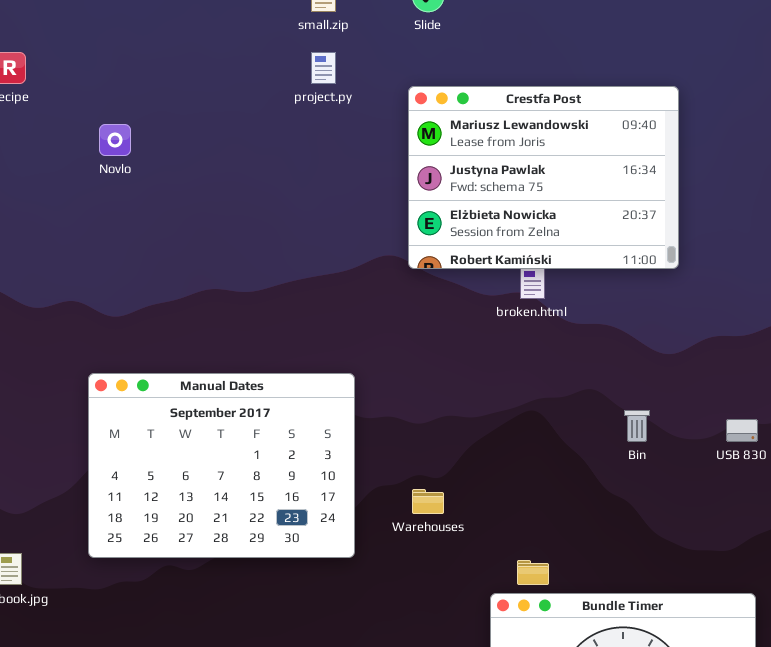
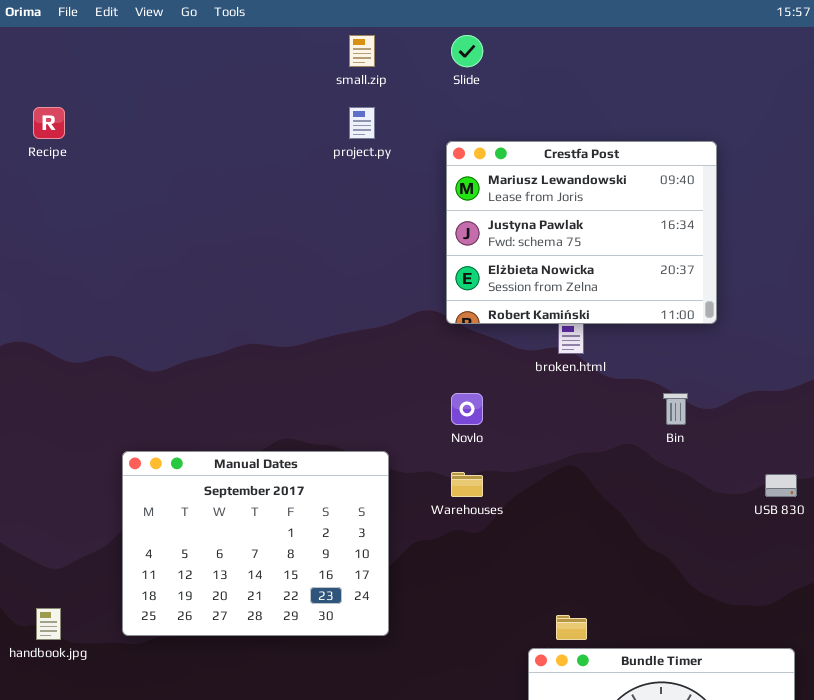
Novlo: [99,124,131,156] -> [451,393,483,425], moved
Manual Dates: [88,373,355,558] -> [122,451,389,636], moved
Bin: [624,410,650,442] -> [663,393,688,425], moved
Warehouses: [412,489,444,514] -> [451,472,483,497], moved

